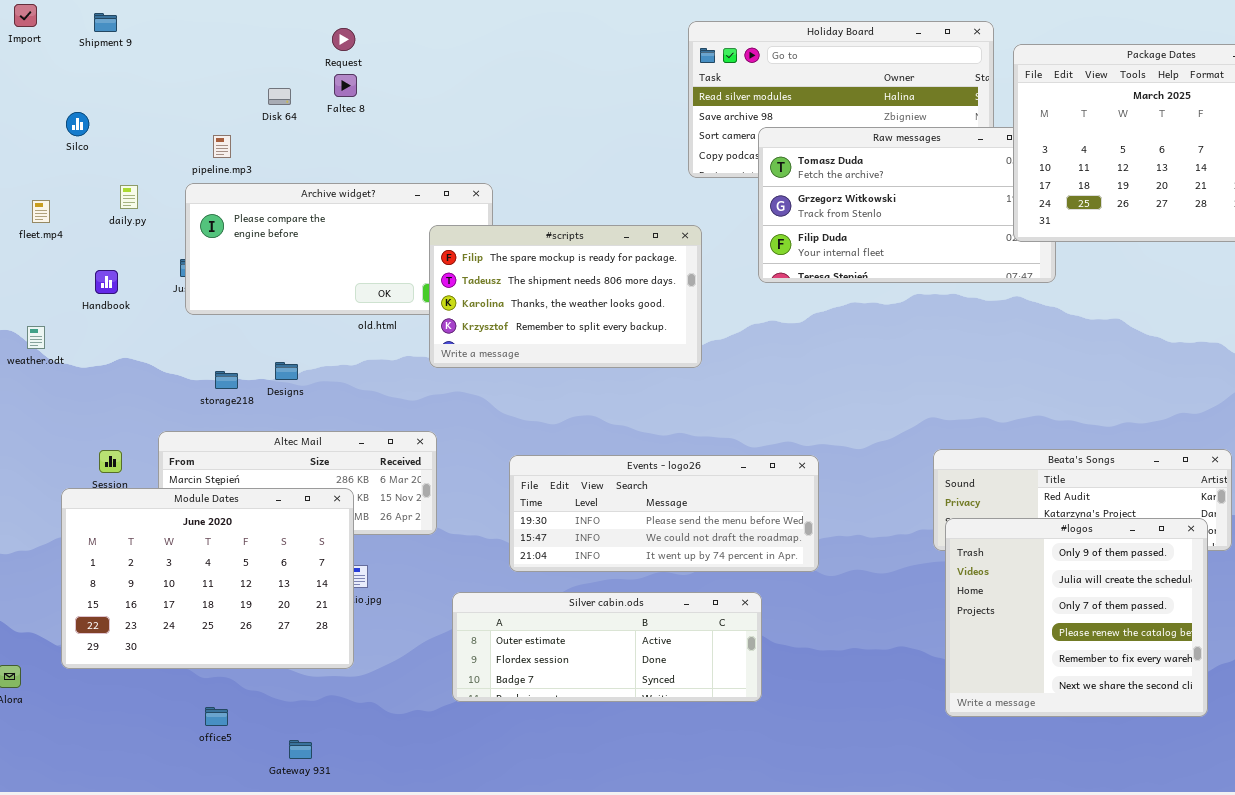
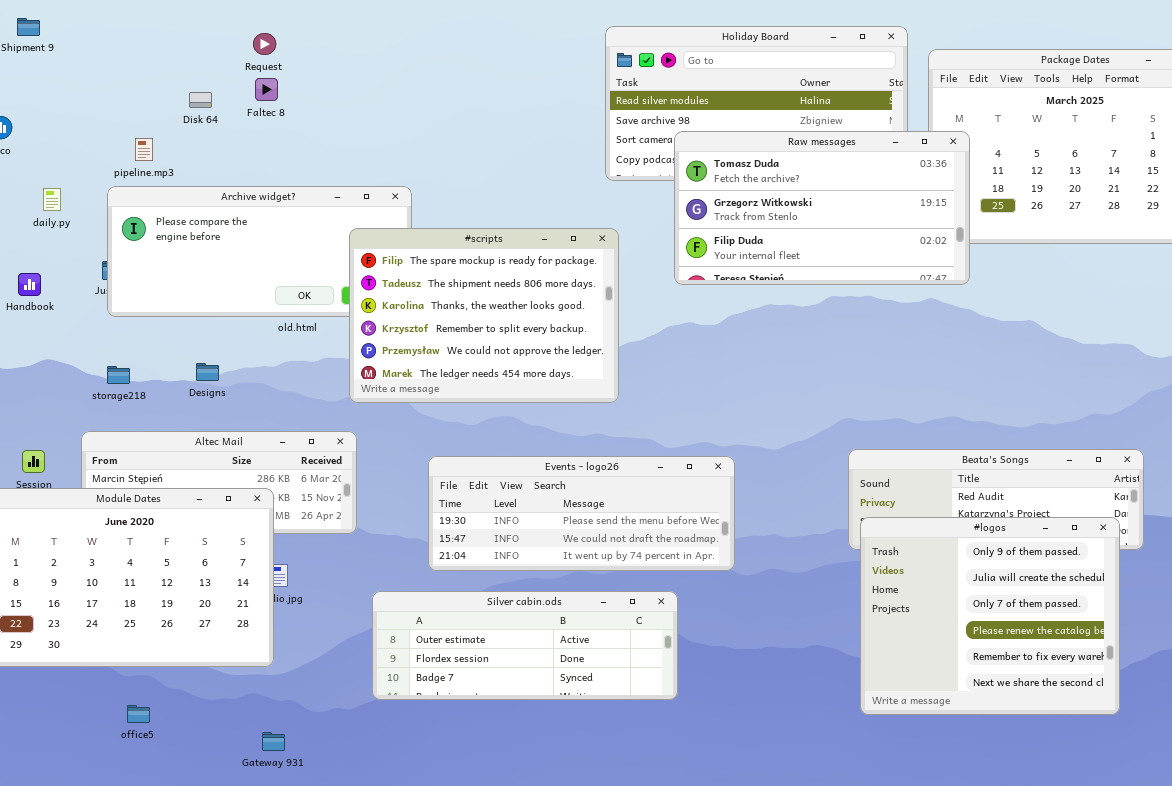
Raw messages: [758,127,1056,283] -> [674,131,970,285], raised
#scripts: [429,225,702,368] -> [349,228,619,403], resized
storage218: [215,371,238,389] -> [107,366,130,384], moved
Gateway 931: [289,740,312,759] -> [262,732,285,751], moved

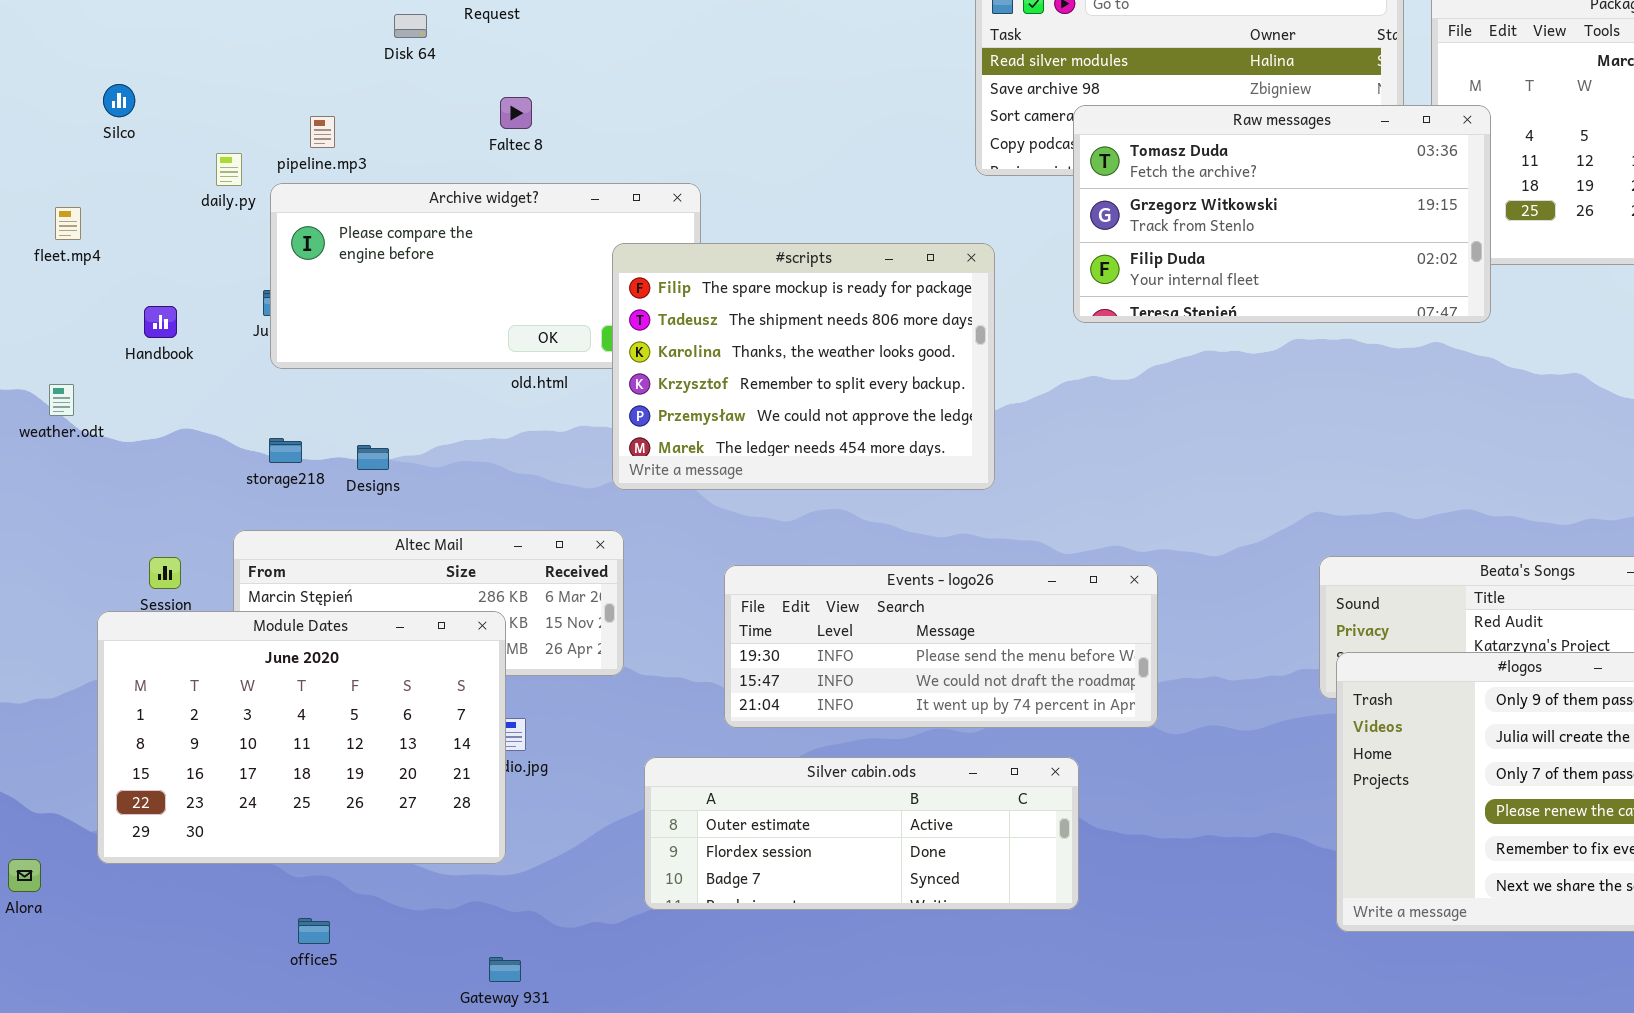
Faltec 8: [255,78,278,101] -> [500,97,532,129], moved
Disk 64: [189,92,212,108] -> [394,14,427,38], moved
daily.py: [43,188,61,211] -> [216,153,242,186], moved
Designs: [196,363,219,381] -> [357,445,389,470], moved

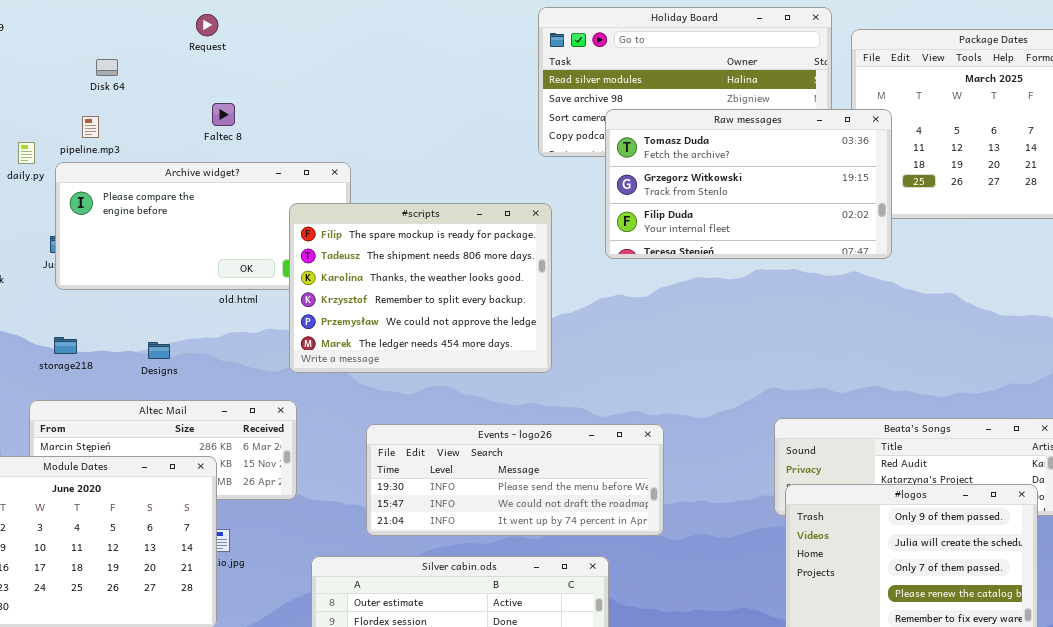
Disk 64: [394,14,427,38] -> [96,59,118,76], moved
Designs: [357,445,389,470] -> [148,342,170,359], moved

